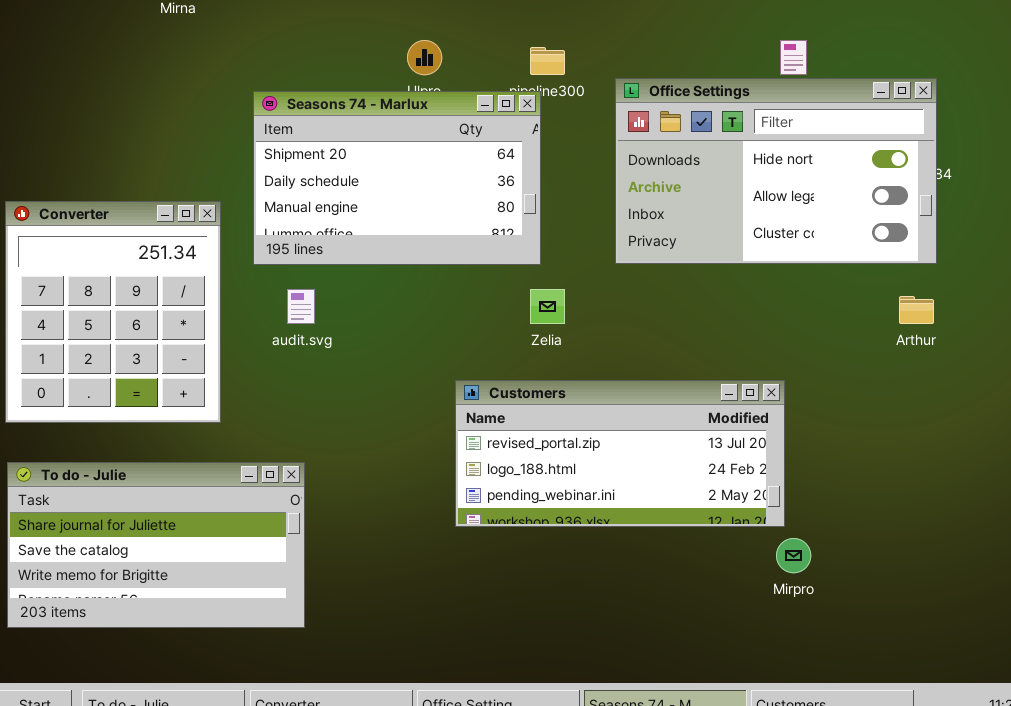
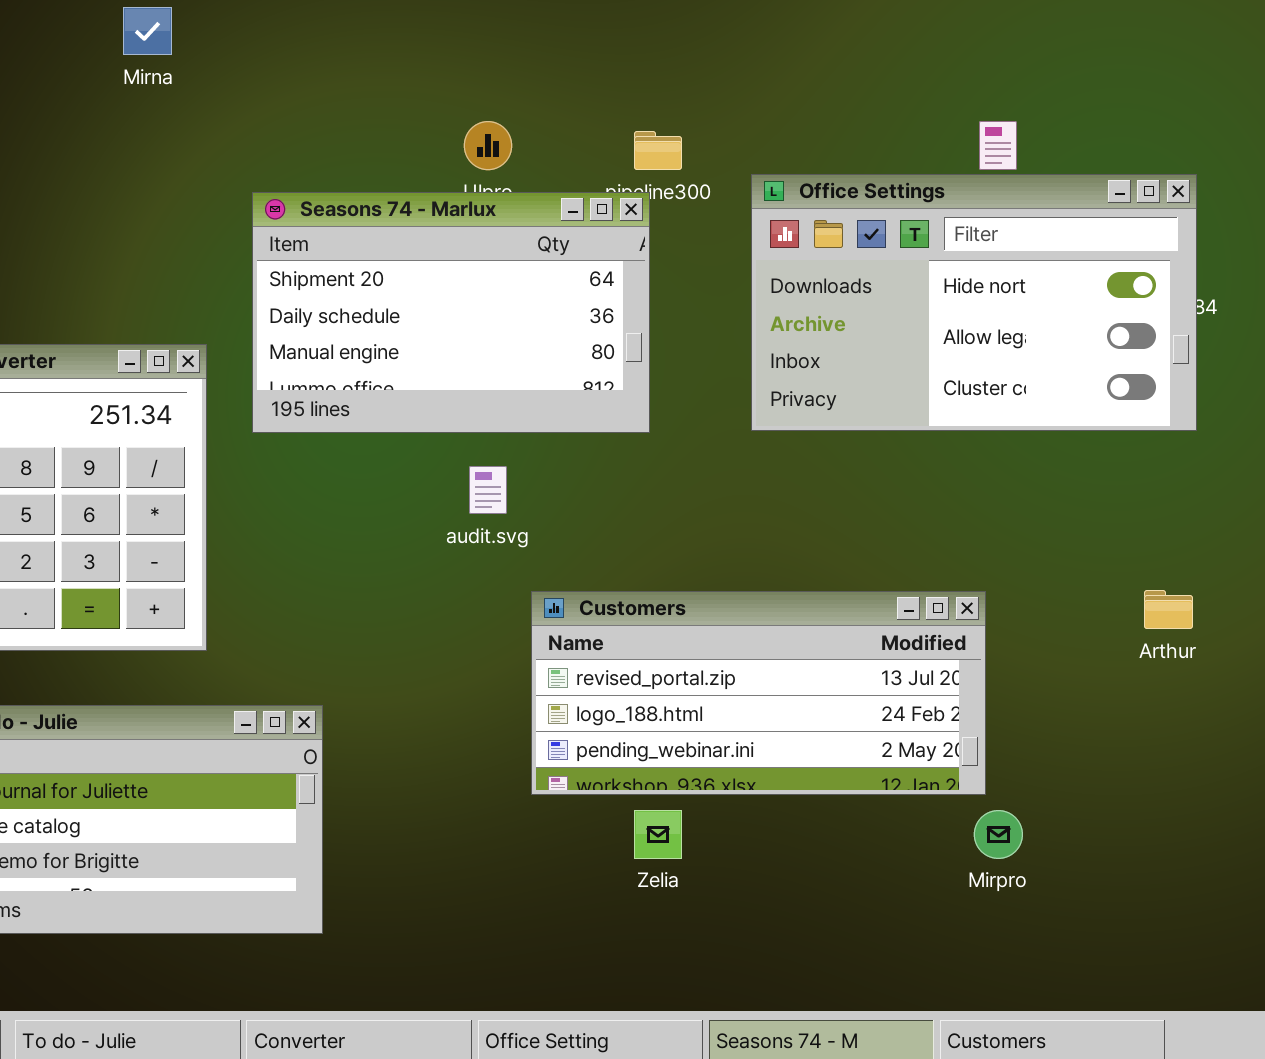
audit.svg: [287,289,315,324] -> [469,466,507,514], moved
Zelia: [530,289,565,324] -> [634,810,682,859], moved
Arthur: [899,296,934,324] -> [1144,590,1193,629], moved

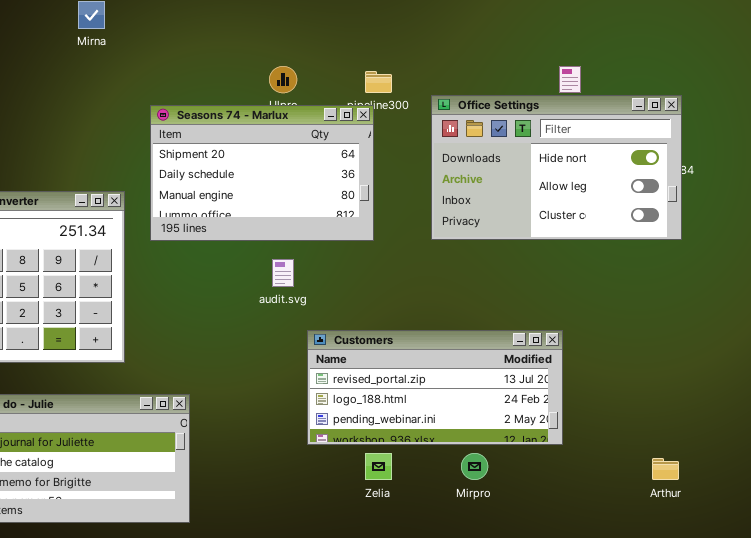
Arthur: [1144,590,1193,629] -> [652,458,679,480], moved
Mirpro: [974,810,1023,859] -> [461,453,488,480], moved

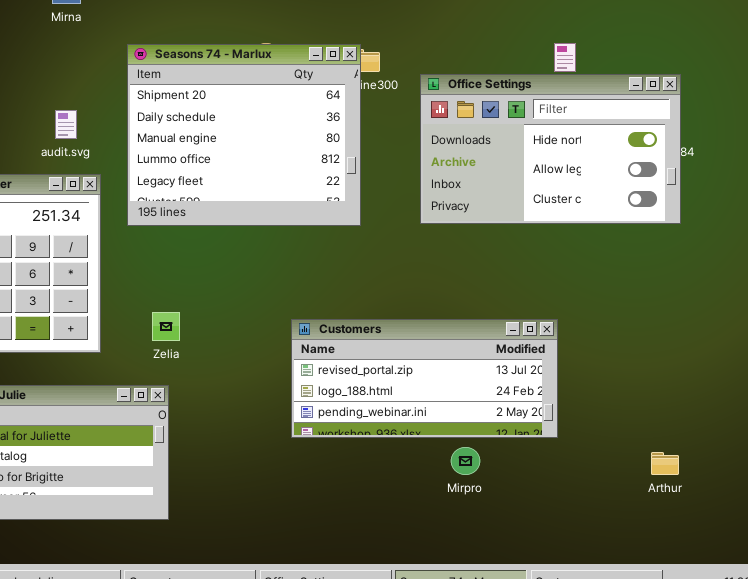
Seasons 74 - Marlux: [150,105,374,241] -> [127,44,361,226], resized
audit.svg: [272,259,294,287] -> [55,110,77,139], moved
Zelia: [365,453,392,480] -> [152,312,180,341], moved

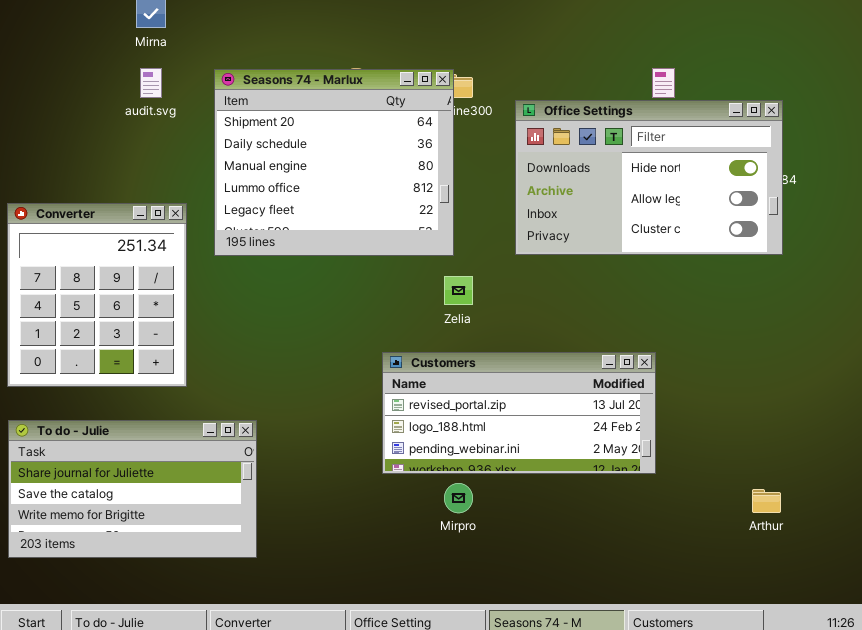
audit.svg: [55,110,77,139] -> [140,68,162,98], moved
Zelia: [152,312,180,341] -> [444,276,473,305], moved
Mirpro: [451,447,480,475] -> [444,483,473,513], moved

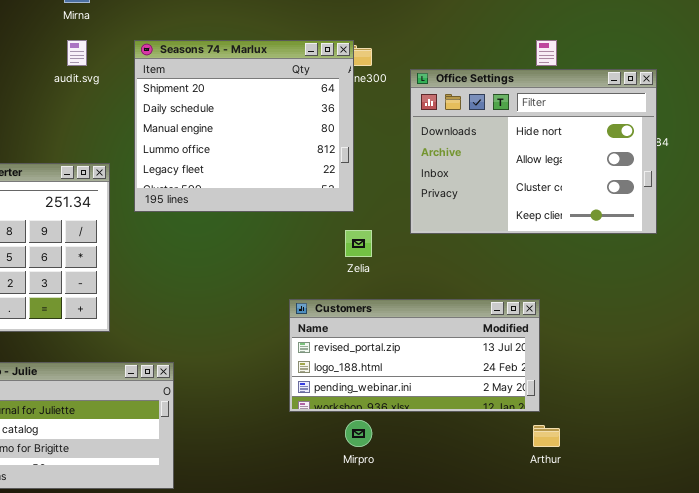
Office Settings: [515,100,783,255] -> [410,69,657,234], resized
Arthur: [752,489,781,513] -> [533,425,560,447], moved

